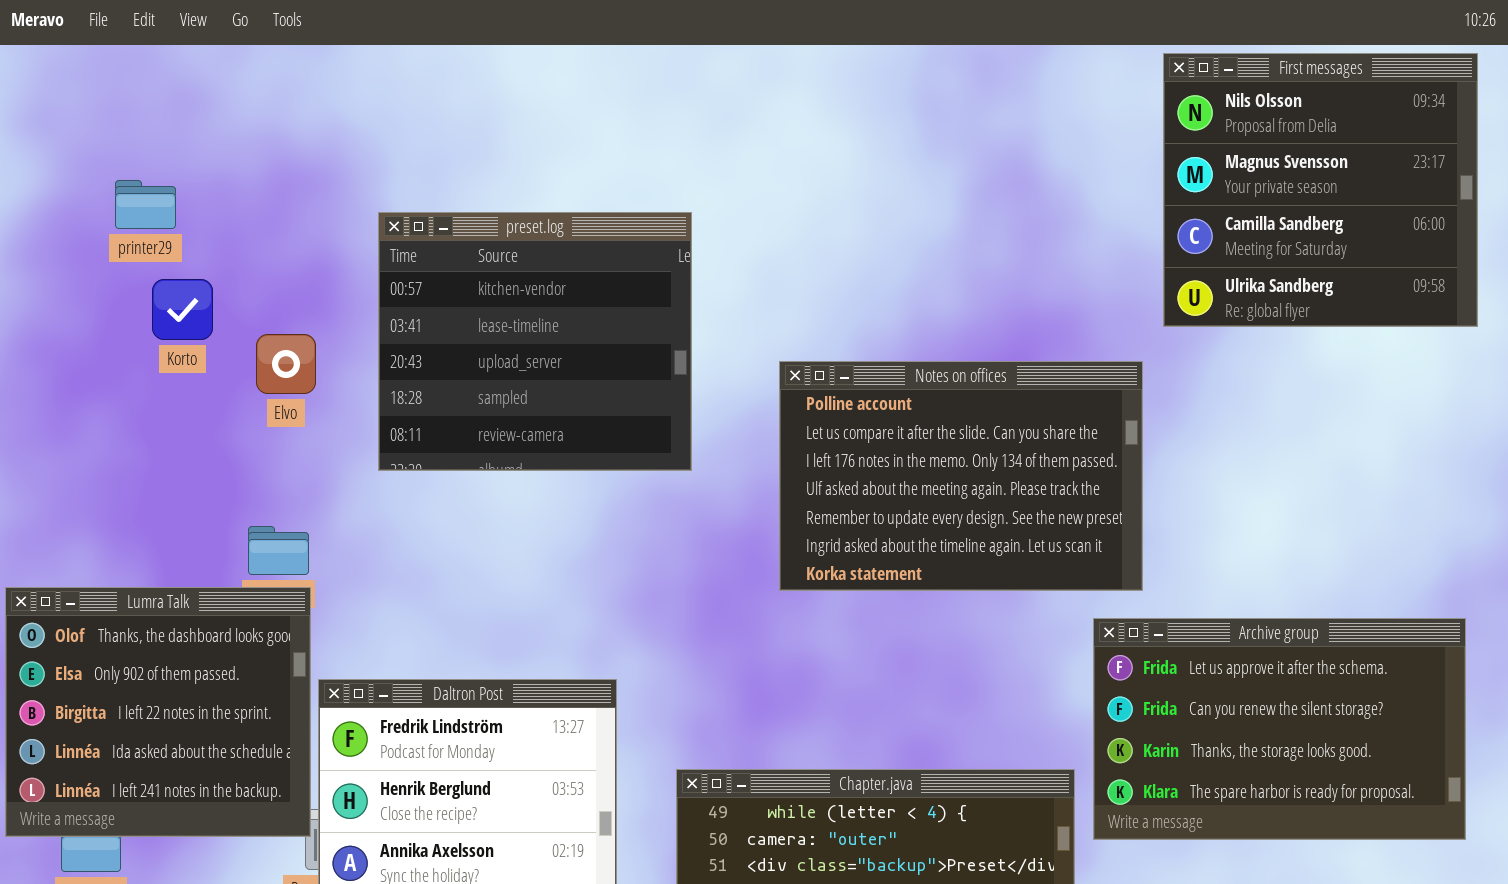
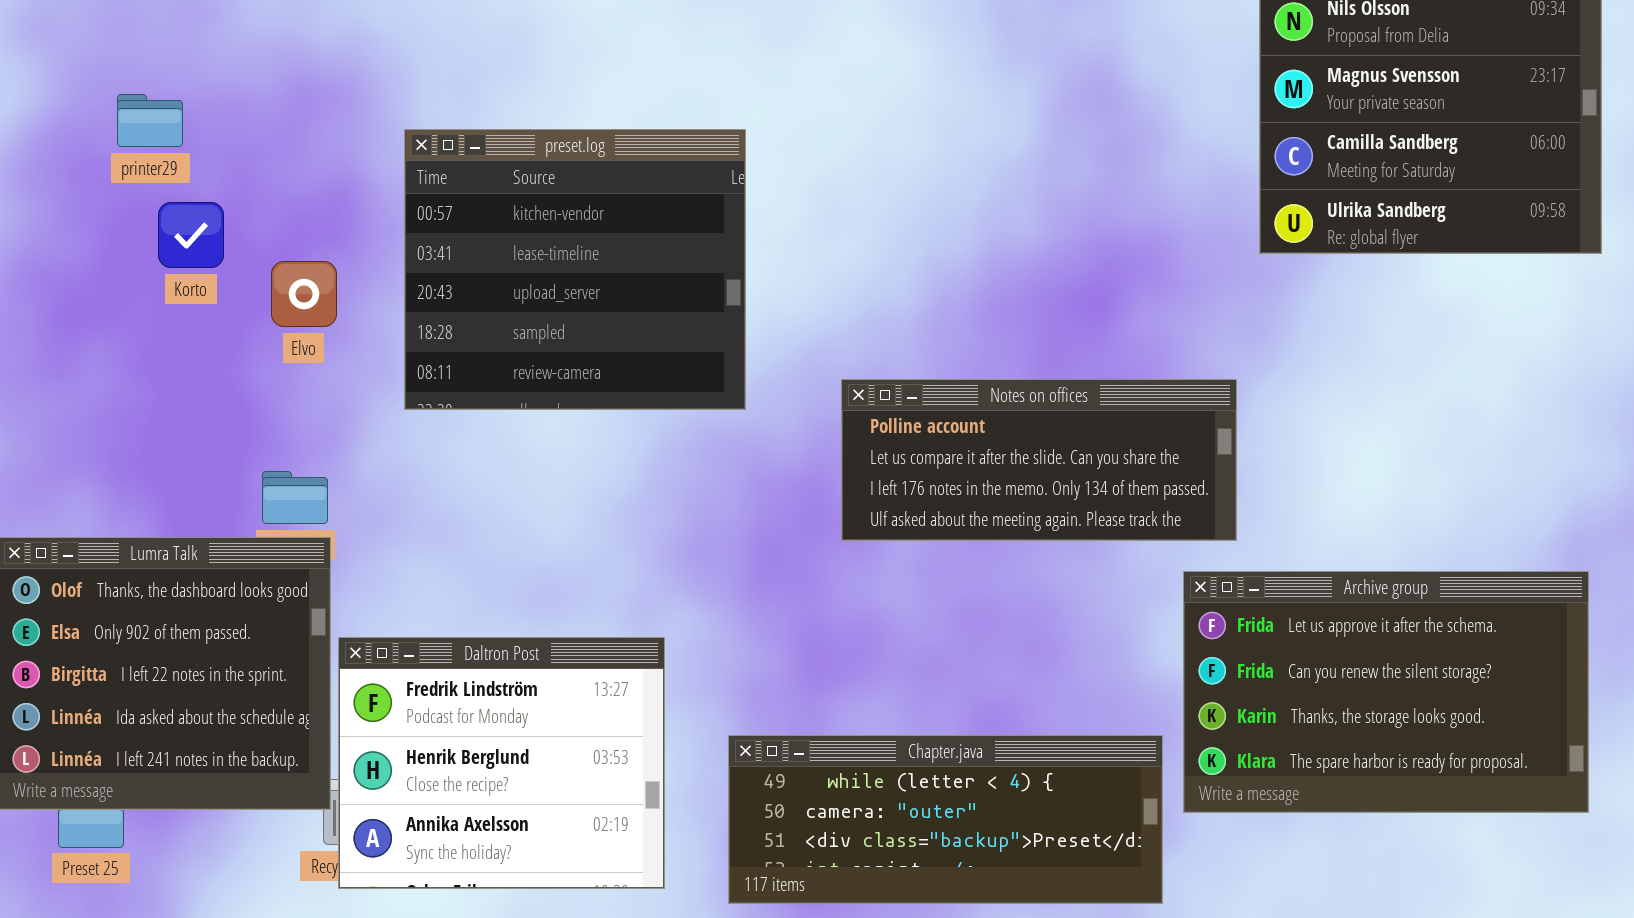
Notes on offices: [779,361,1143,591] -> [841,379,1237,541], resized

